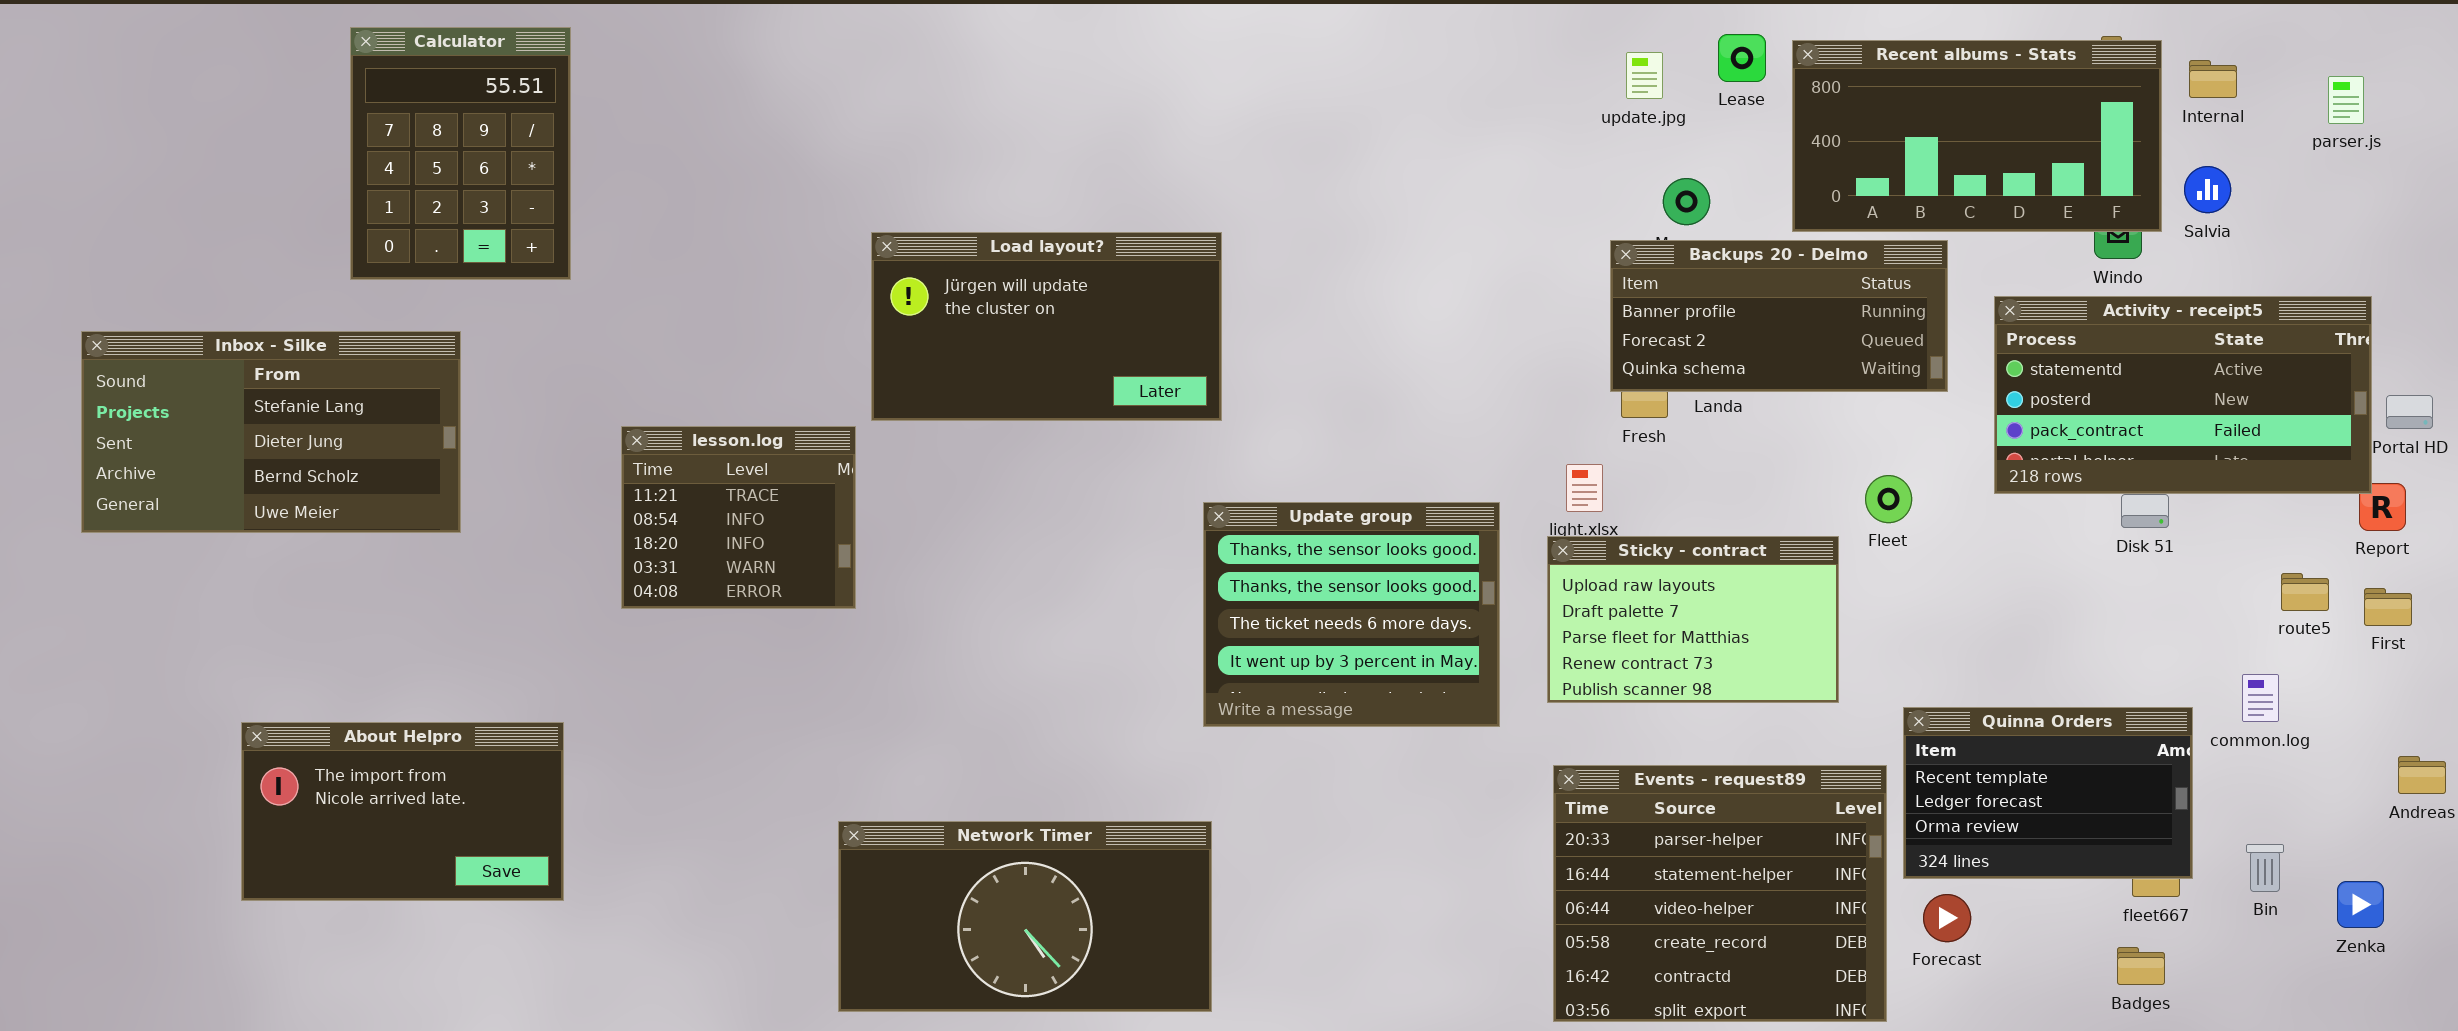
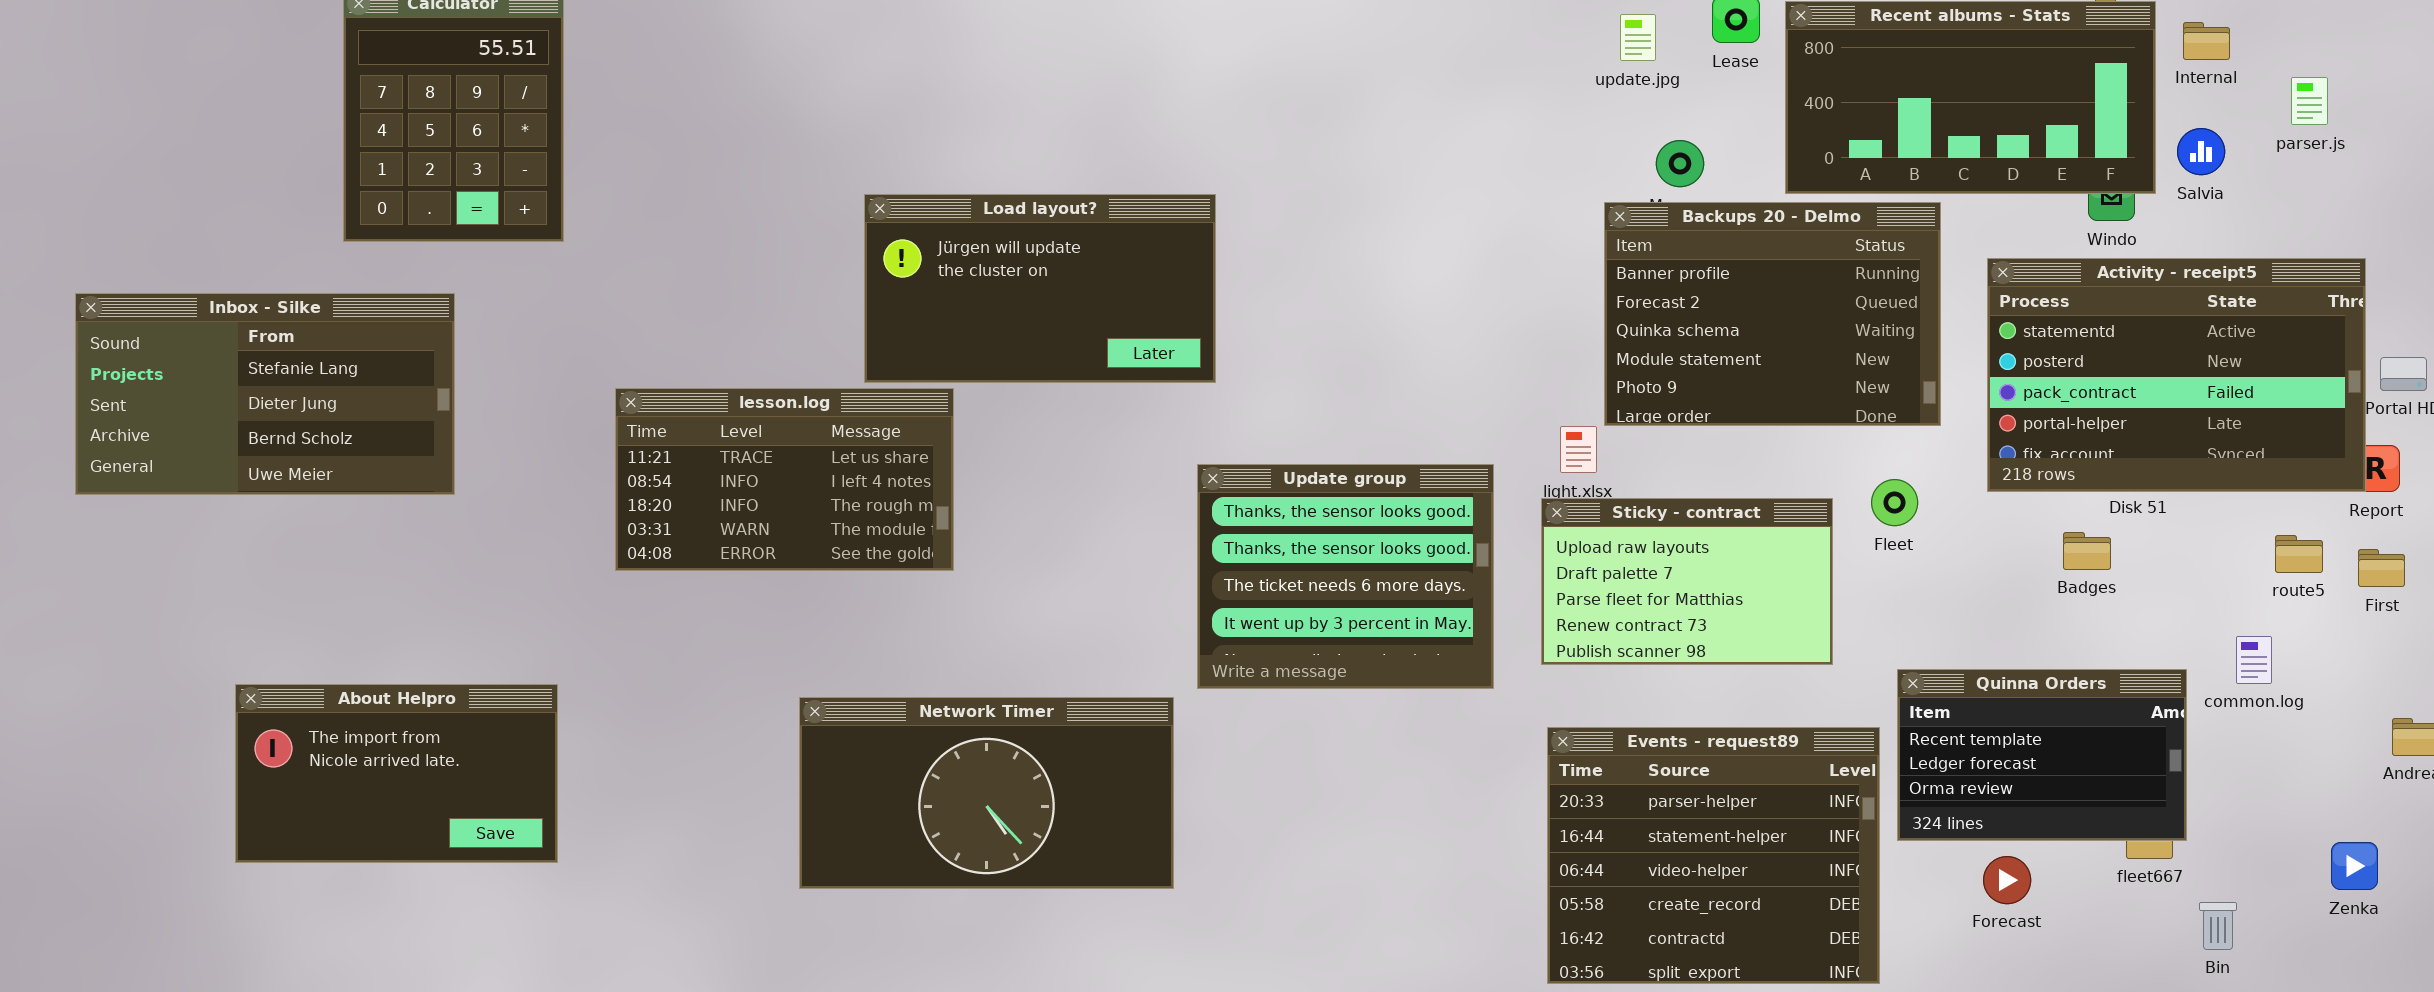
parser.js: [2328,76,2364,124] -> [2291,77,2328,125], moved
Backups 20 - Delmo: [1610,240,1948,392] -> [1604,202,1941,426], resized
Activity - receipt5: [1994,296,2372,494] -> [1987,258,2366,492], resized
lesson.log: [621,426,856,609] -> [615,388,954,571], resized
Fleet: [1865,475,1912,523] -> [1871,479,1918,526], moved
Network Timer: [838,821,1212,1012] -> [799,697,1174,889], moved
Bin: [2246,844,2284,892] -> [2199,902,2237,950], moved
Forecast: [1923,894,1971,942] -> [1983,856,2031,904], moved
Badges: [2117,947,2165,985] -> [2063,532,2111,570], moved

